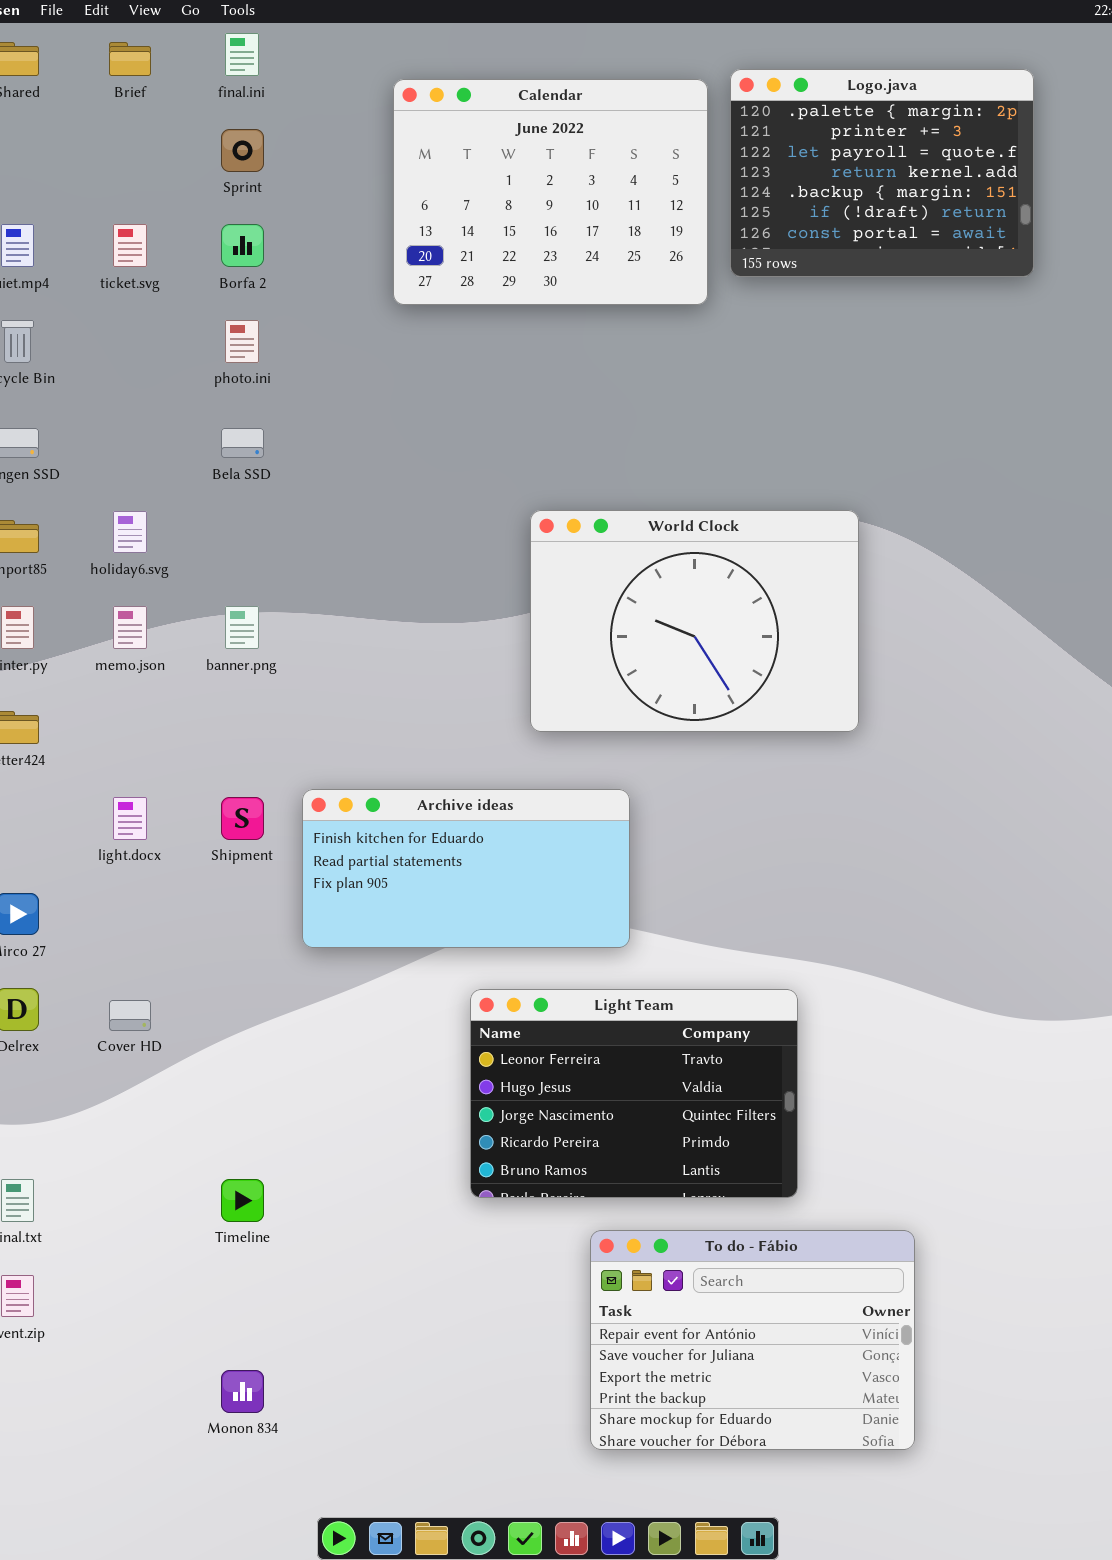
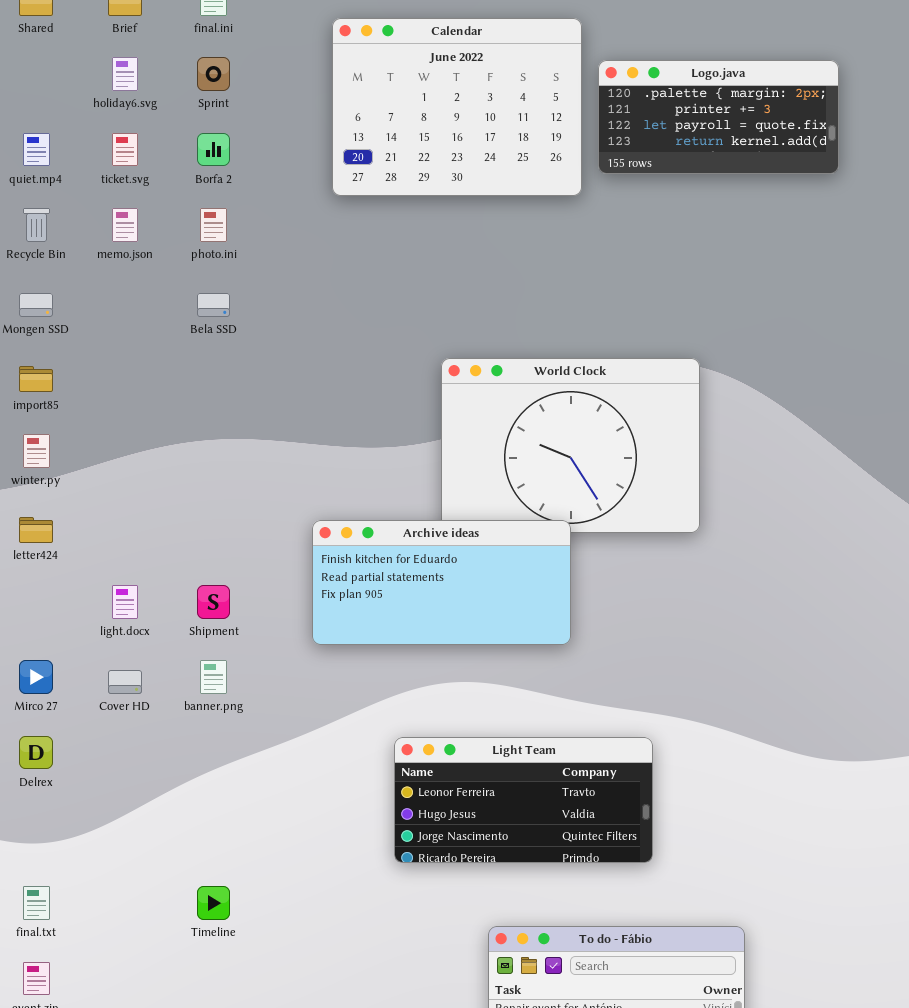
Logo.java: [730,69,1034,277] -> [598,60,839,174], resized
holiday6.svg: [113,511,147,553] -> [112,57,138,91], moved
memo.json: [113,606,147,649] -> [112,208,138,242], moved
banner.png: [225,606,259,649] -> [200,660,227,694], moved
Archive ideas: [302,789,630,948] -> [312,520,571,645], moved
Light Team: [470,989,798,1198] -> [394,737,653,863], resized
Cover HD: [109,1000,151,1031] -> [108,670,142,694], moved

